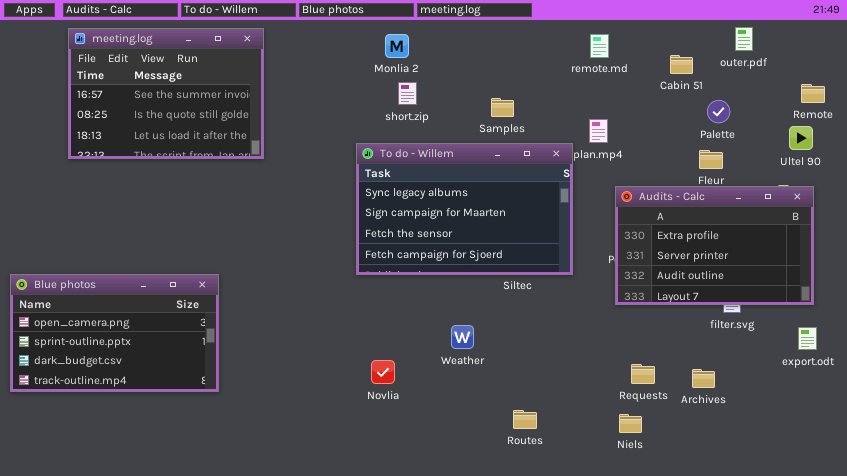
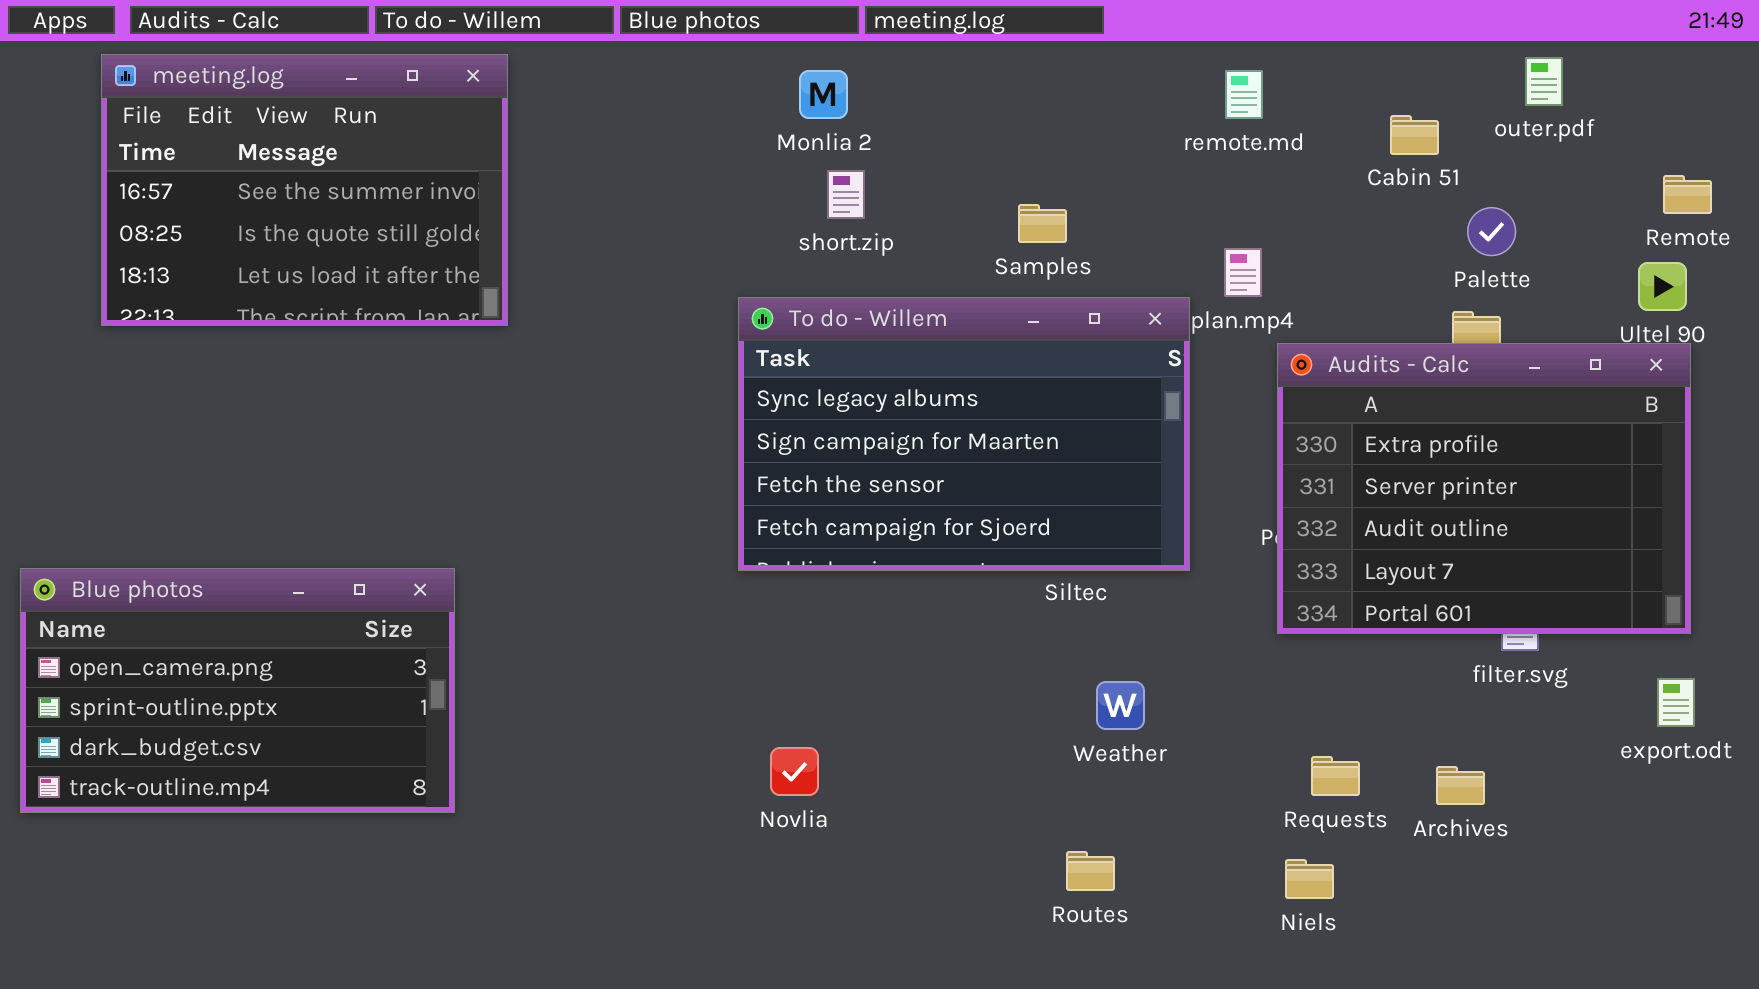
meeting.log: [68,28,264,159] -> [101,54,508,326], moved
Audits - Calc: [615,186,814,305] -> [1277,343,1691,634], resized
Weather: [451,325,474,349] -> [1096,681,1145,730], moved

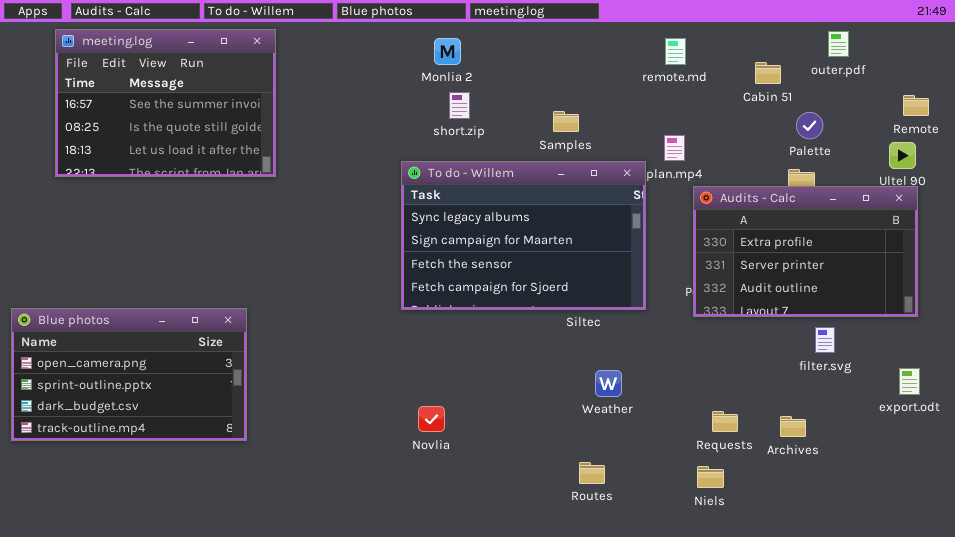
Audits - Calc: [1277,343,1691,634] -> [693,186,918,317], resized

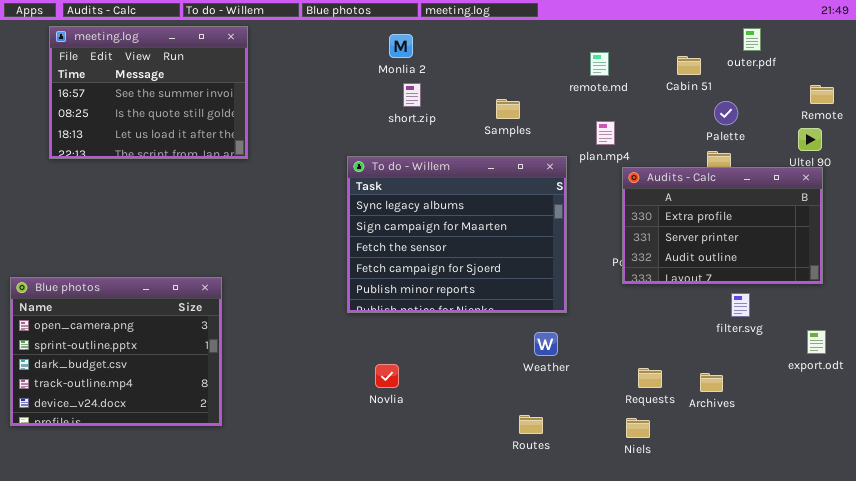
remote.md: [665,38,686,65] -> [590,52,609,76], moved
To do - Willem: [401,161,646,310] -> [347,156,567,313], moved, resized
Blue photos: [11,308,247,441] -> [10,277,222,426], resized

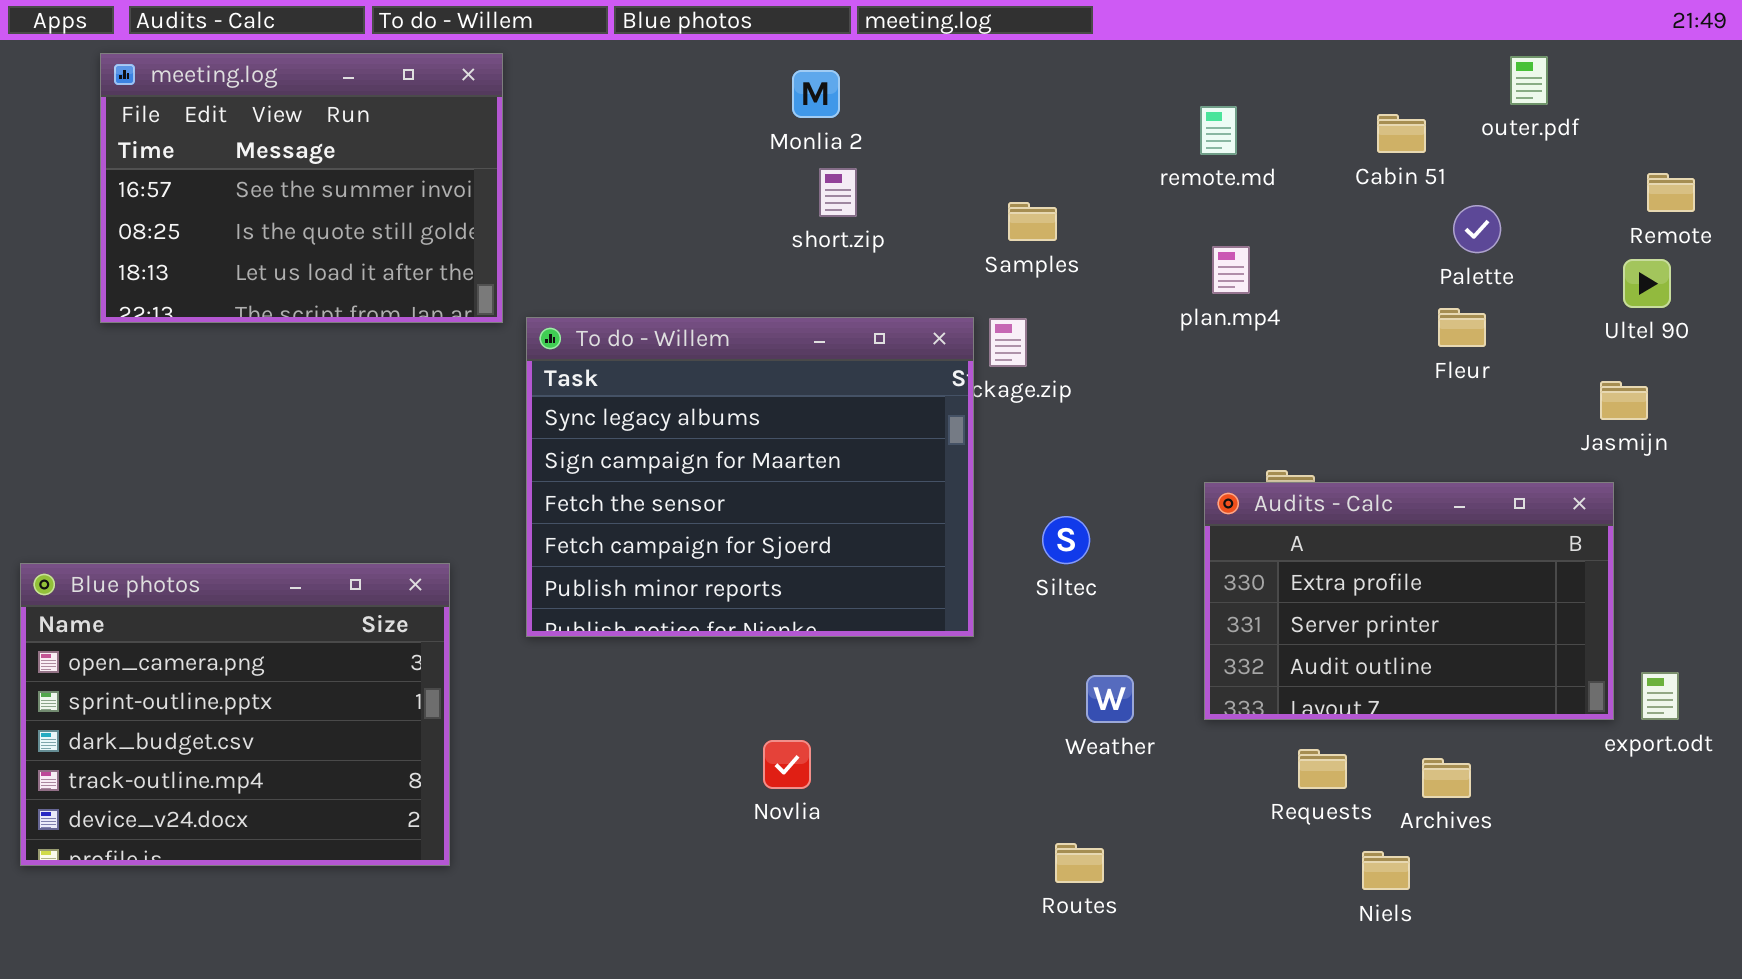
To do - Willem: [347,156,567,313] -> [526,317,974,637], moved
Audits - Calc: [622,167,823,284] -> [1204,482,1614,720], moved
Niels: [626,418,650,438] -> [1362,851,1410,890], moved

